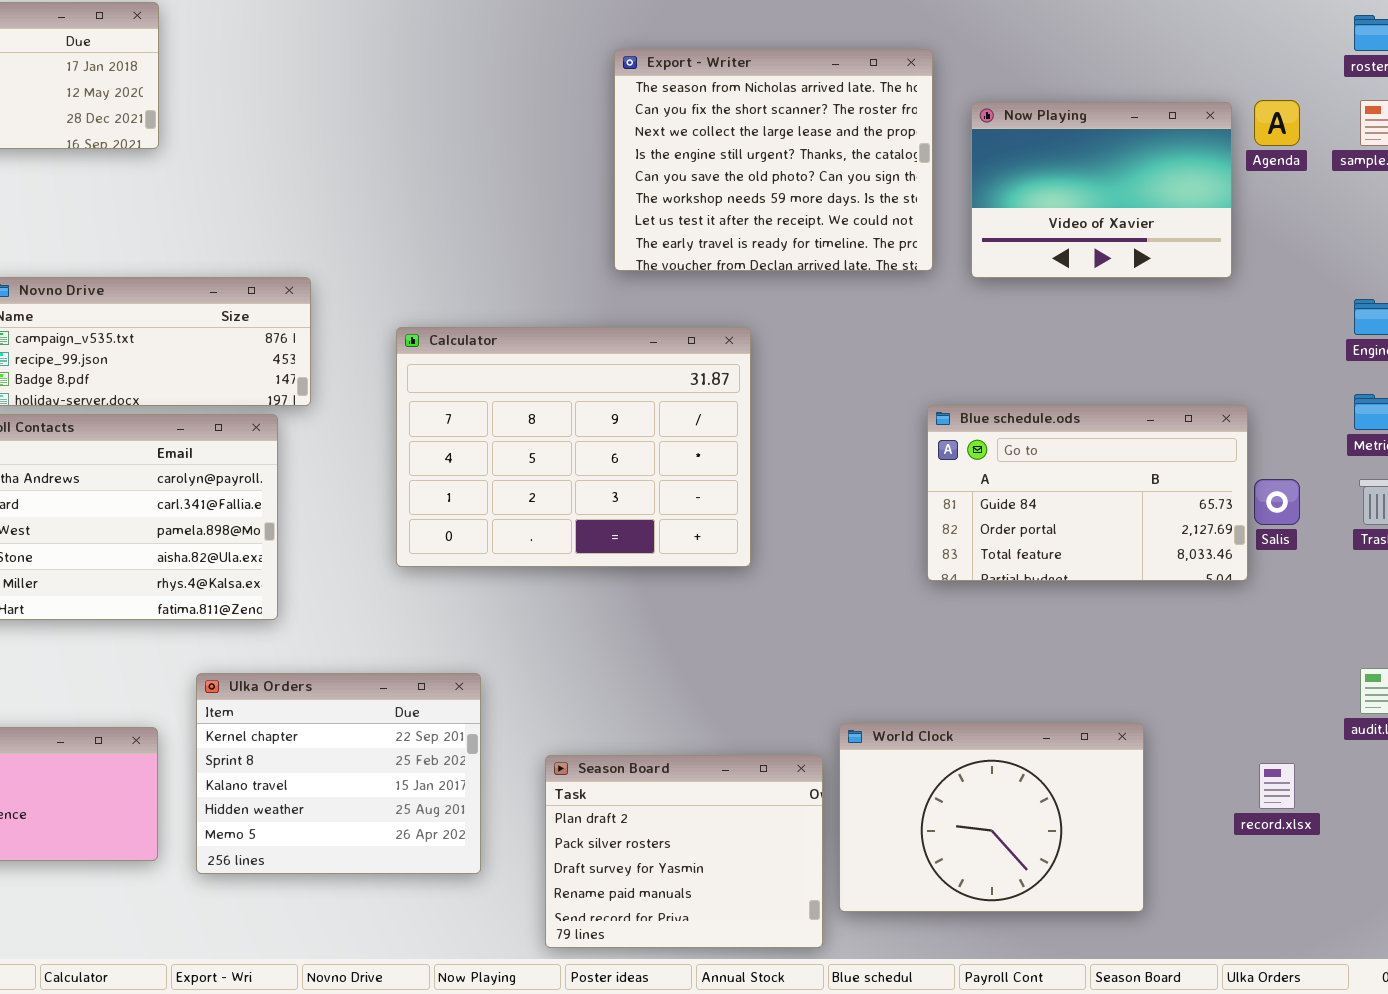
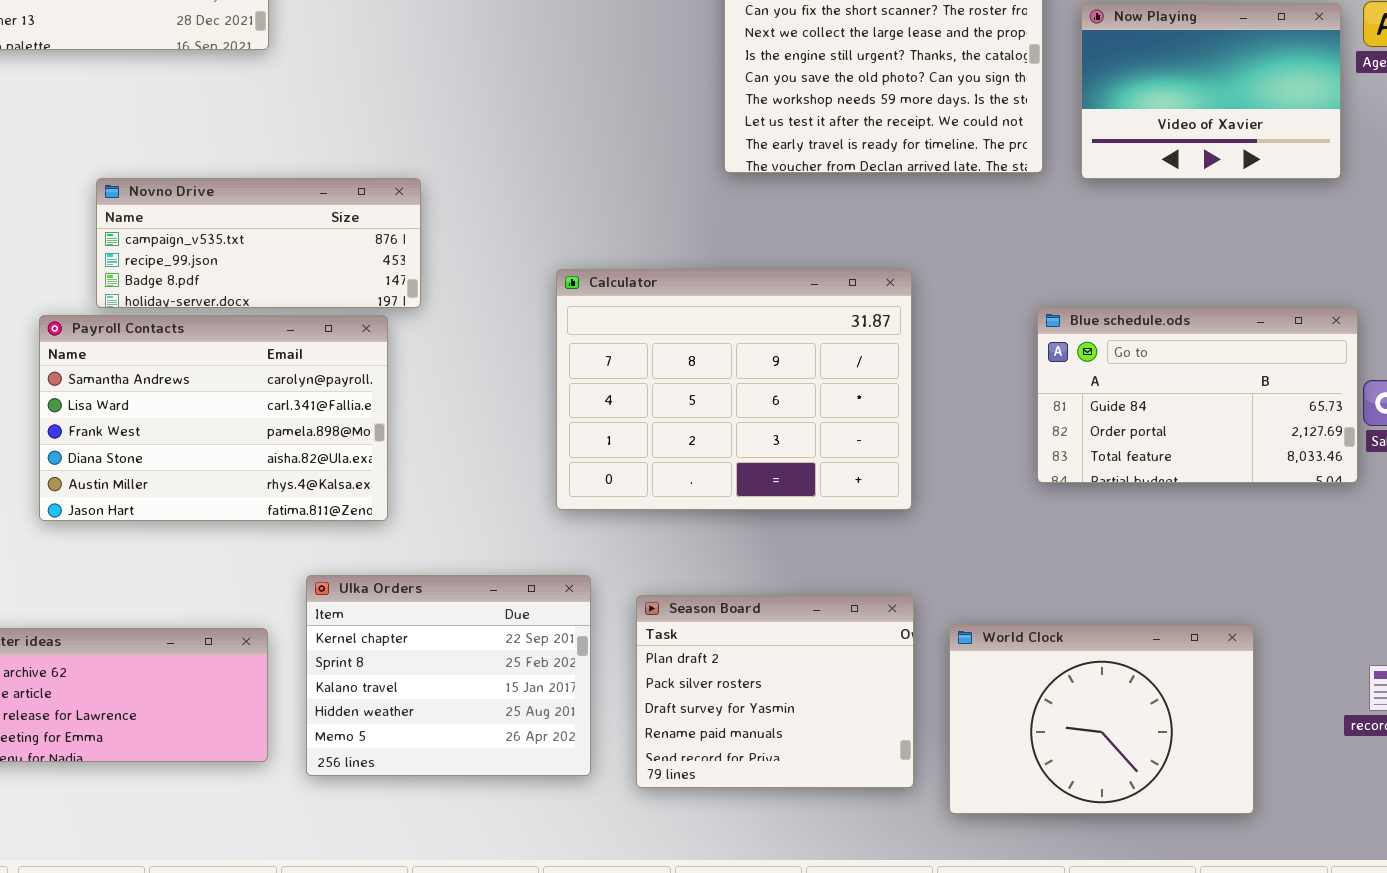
Calculator: [396,327,751,567] -> [556,269,912,510], moved
Season Board: [545,755,823,948] -> [636,595,914,788], moved

